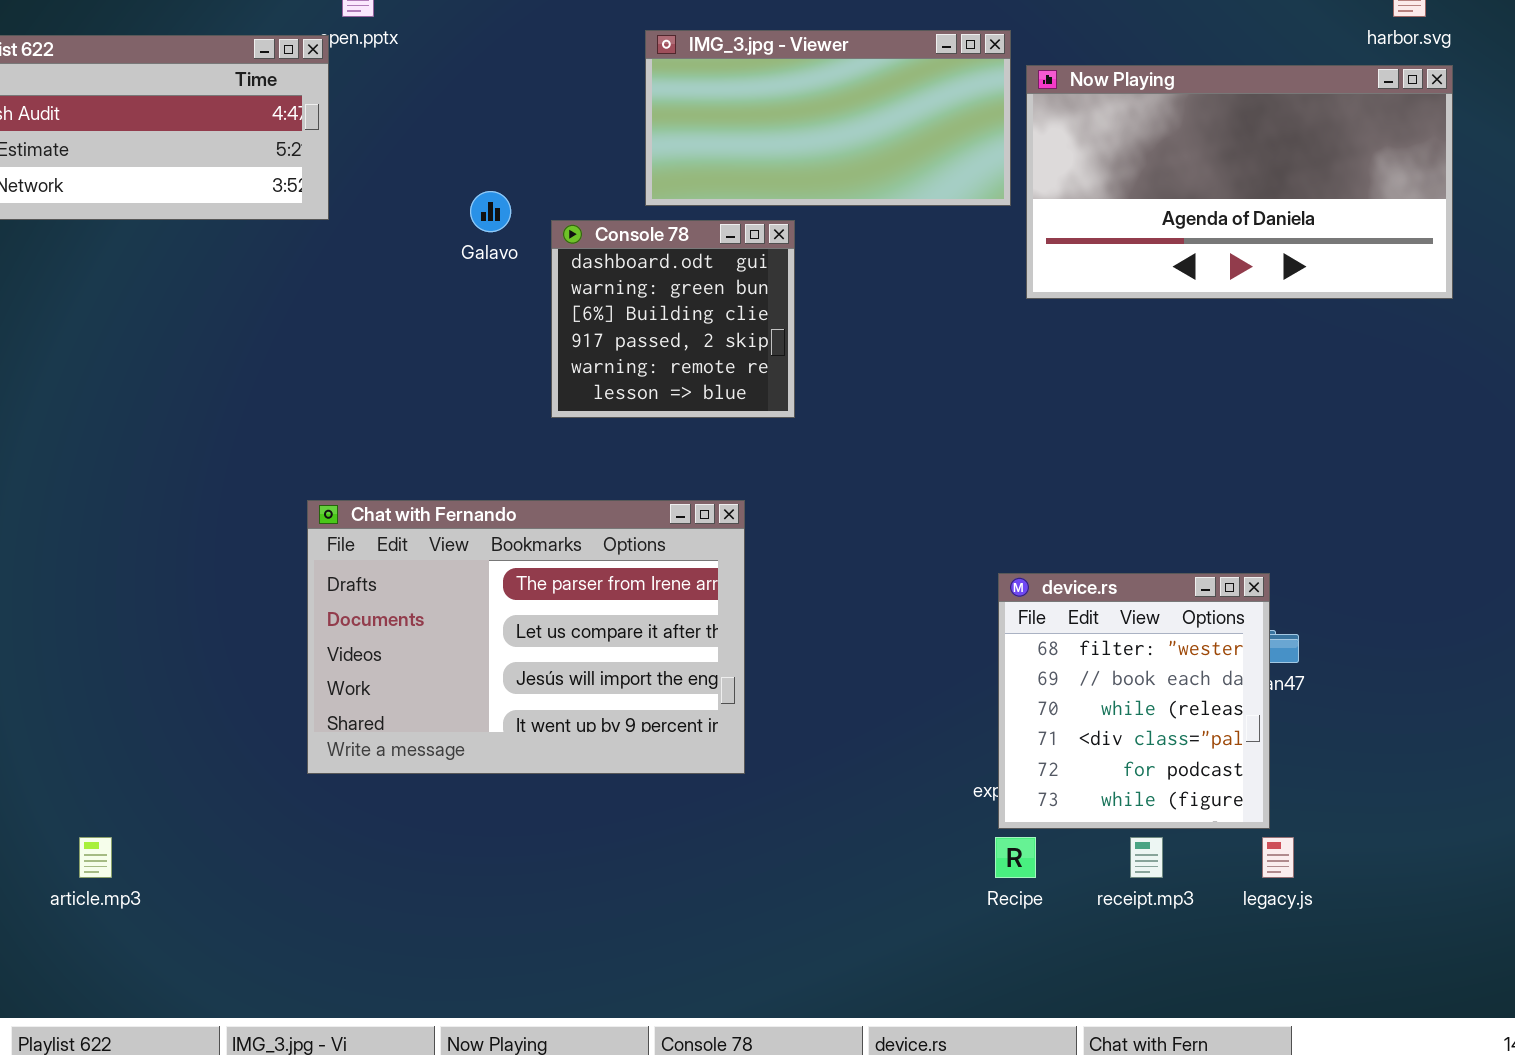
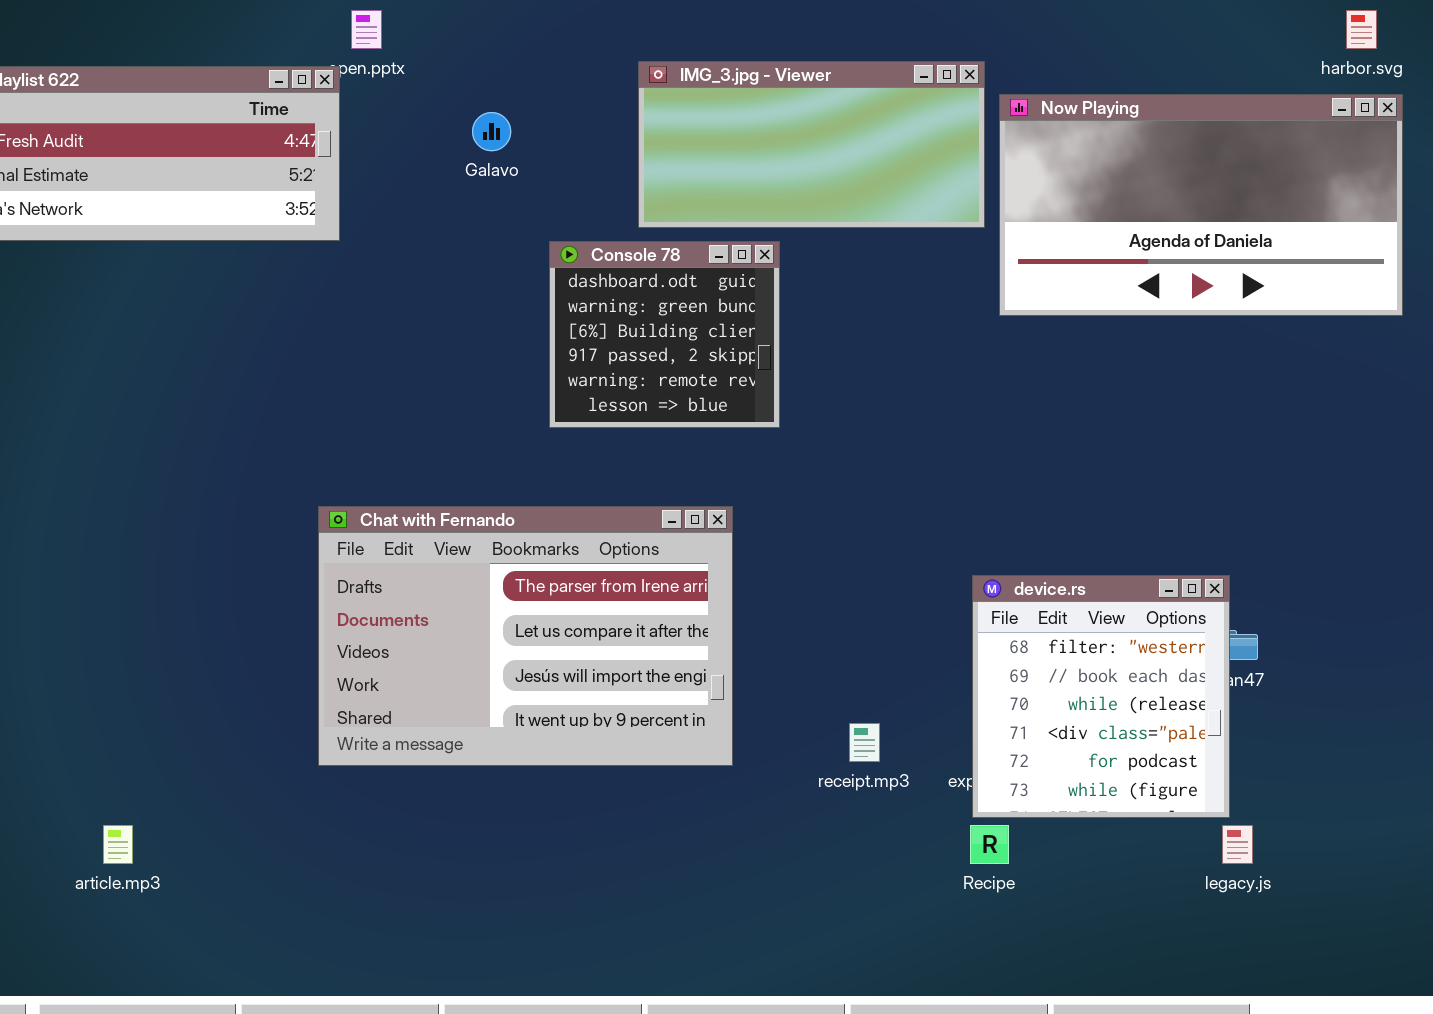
Galavo: [470,191,511,232] -> [472,112,511,151], moved
receipt.mp3: [1130,837,1163,878] -> [849,723,880,762], moved

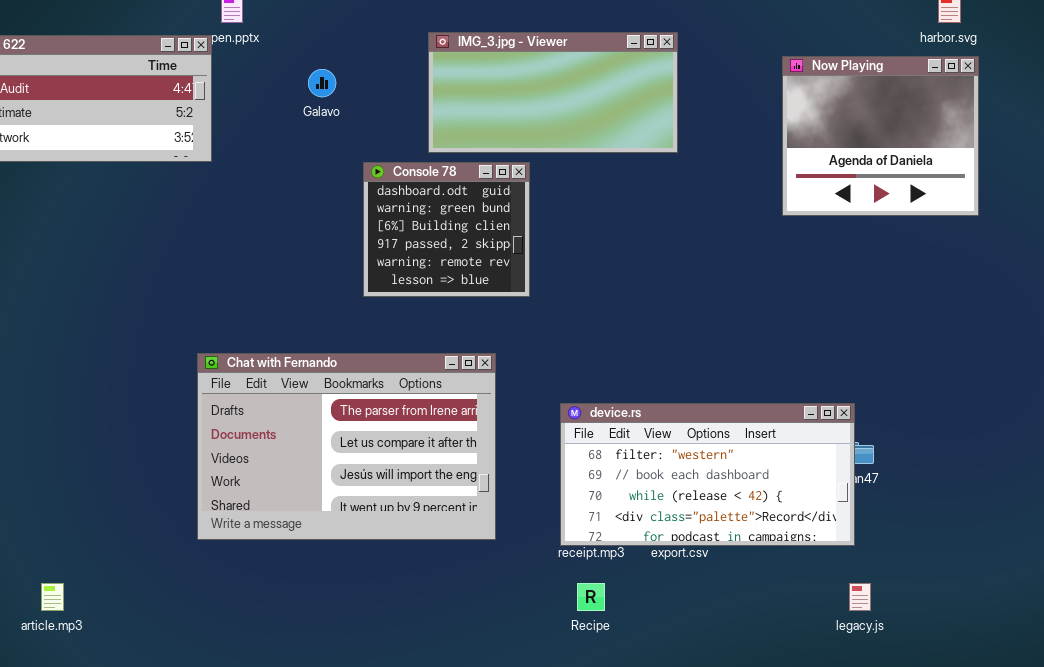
Now Playing: [999,94,1403,316] -> [782,56,979,216], resized
device.rs: [972,575,1230,818] -> [560,403,855,546], resized
Recipe: [970,825,1009,864] -> [577,583,605,611], moved

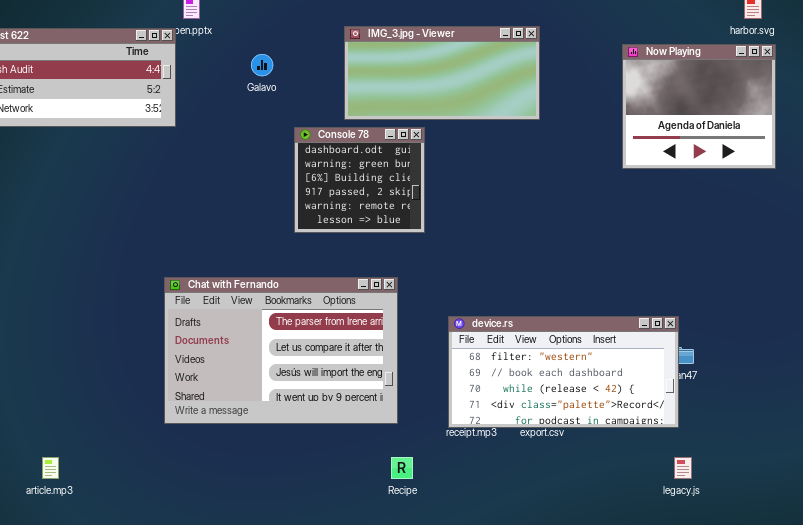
Recipe: [577,583,605,611] -> [391,457,413,479], moved

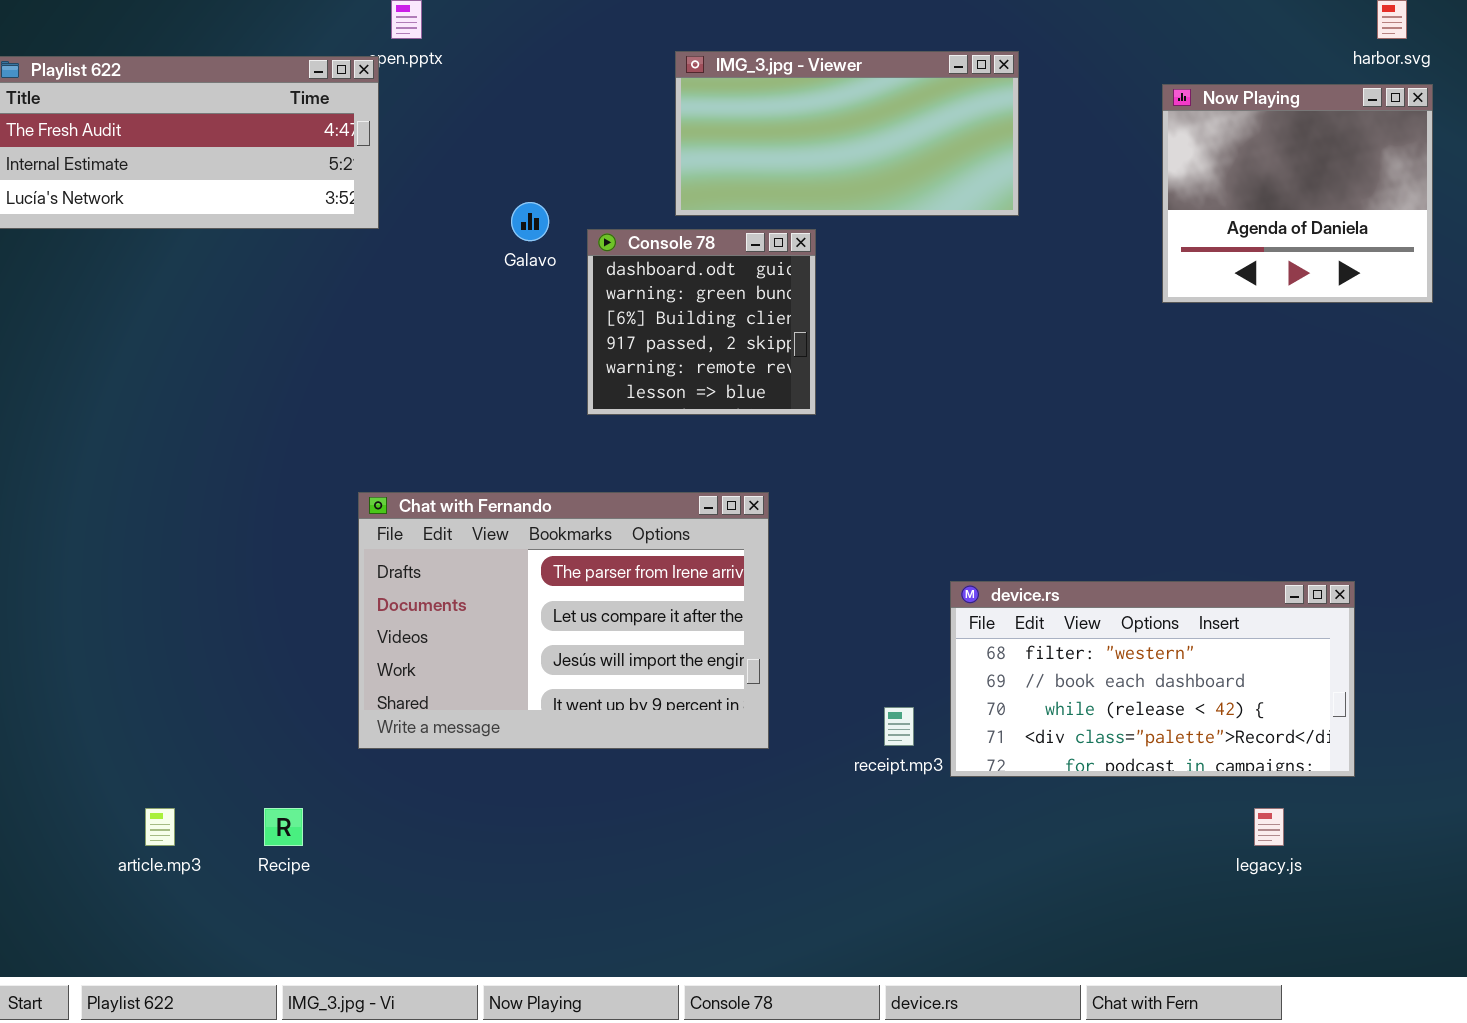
Galavo: [251,54,273,76] -> [511,202,549,241], moved
device.rs: [448,316,679,428] -> [950,581,1355,777], moved
Recipe: [391,457,413,479] -> [264,808,303,846], moved

